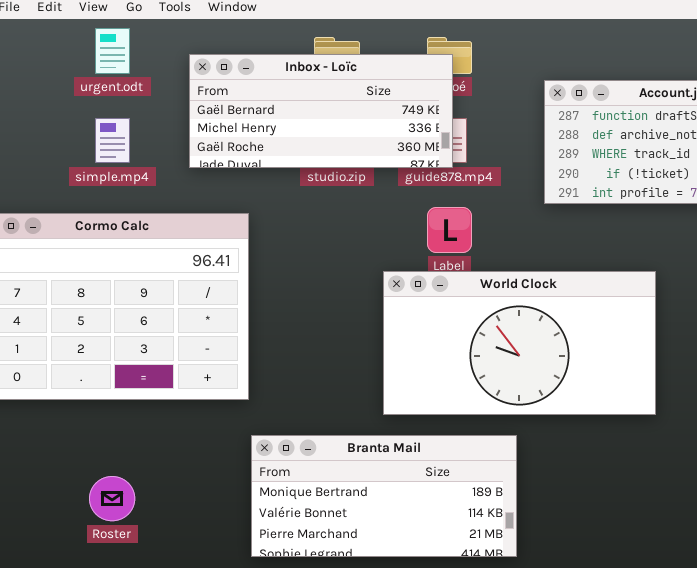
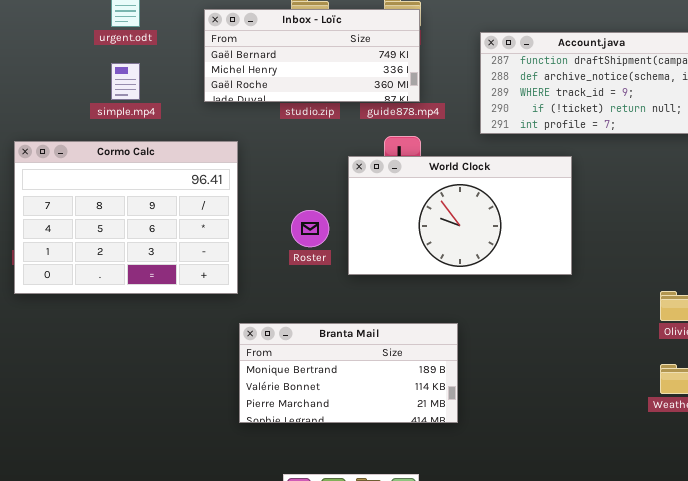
Inbox - Loïc: [189,54,453,168] -> [204,9,420,102], moved
World Clock: [383,271,656,415] -> [348,156,572,275], moved
Roster: [89,476,135,521] -> [291,210,329,247], moved

